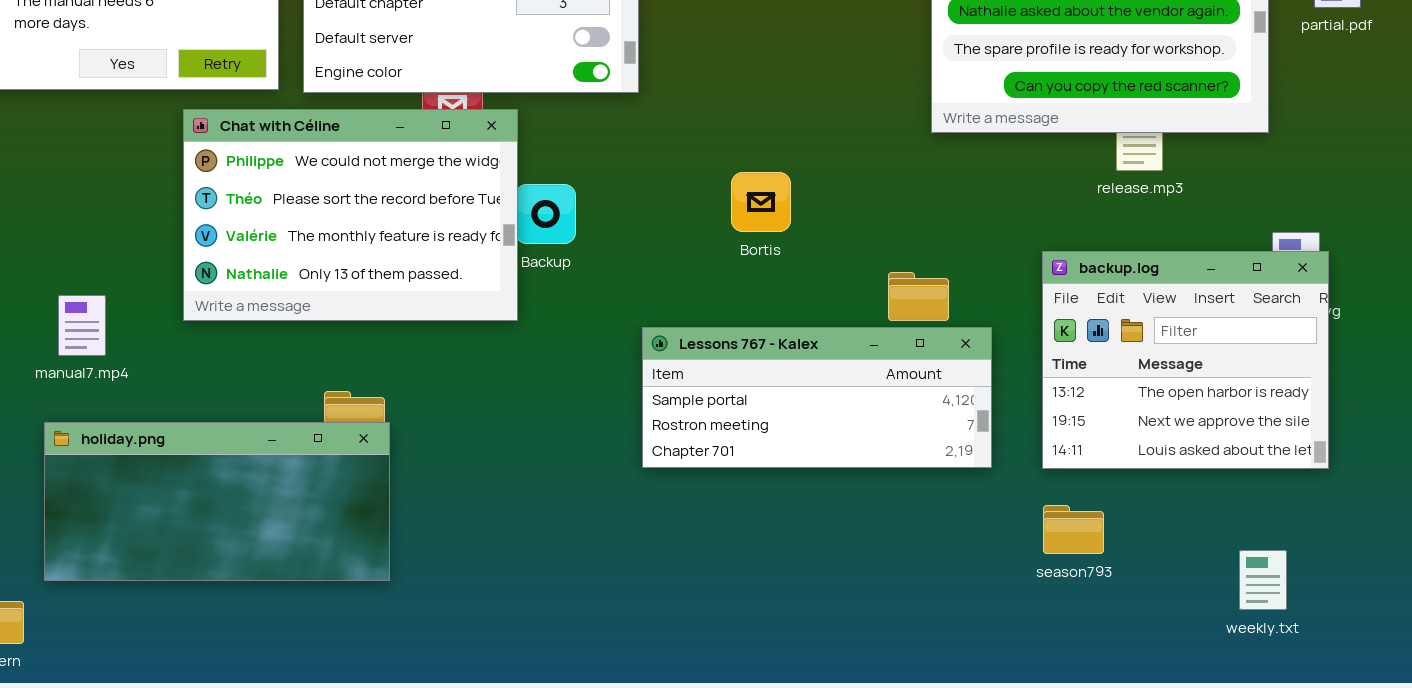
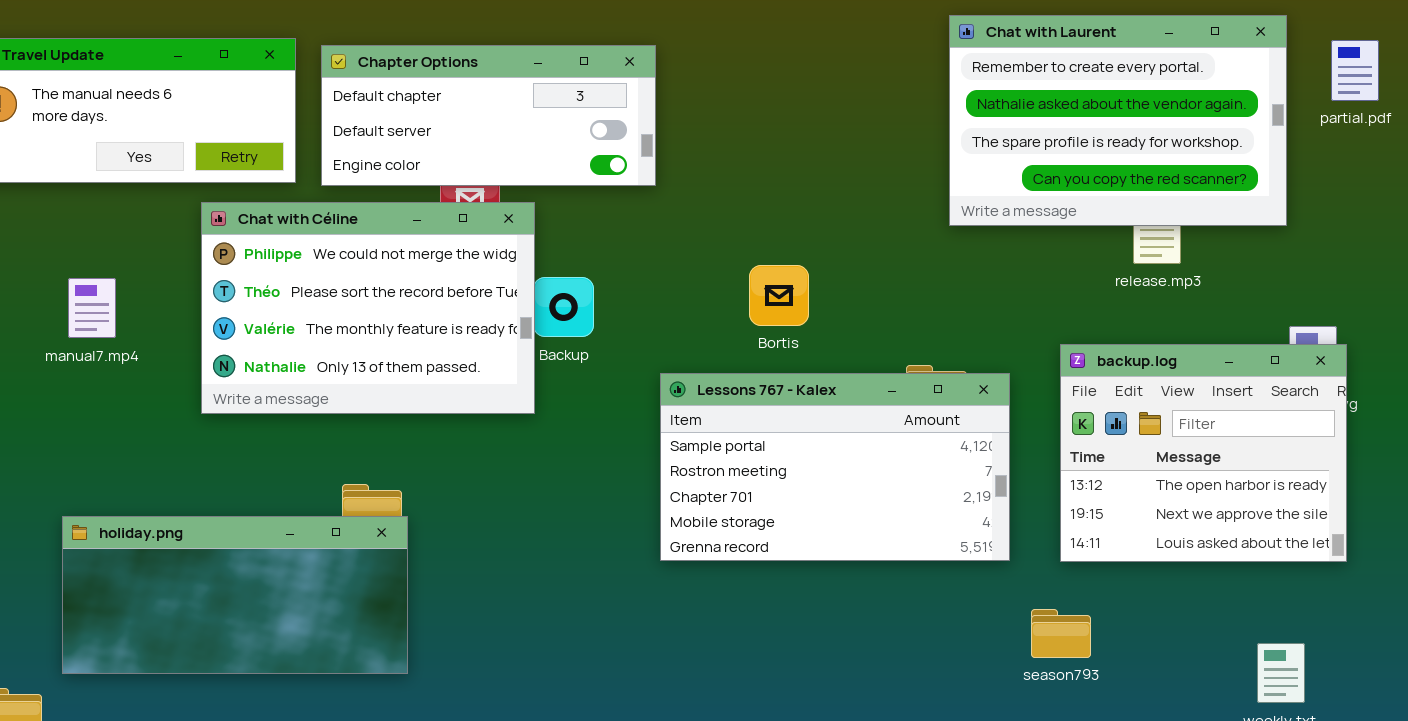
manual7.mp4: [58,295,106,356] -> [68,278,116,338], moved
Lessons 767 - Kalex: [642,327,992,468] -> [660,373,1010,561], resized
season793: [1043,505,1104,554] -> [1031,609,1091,658], moved

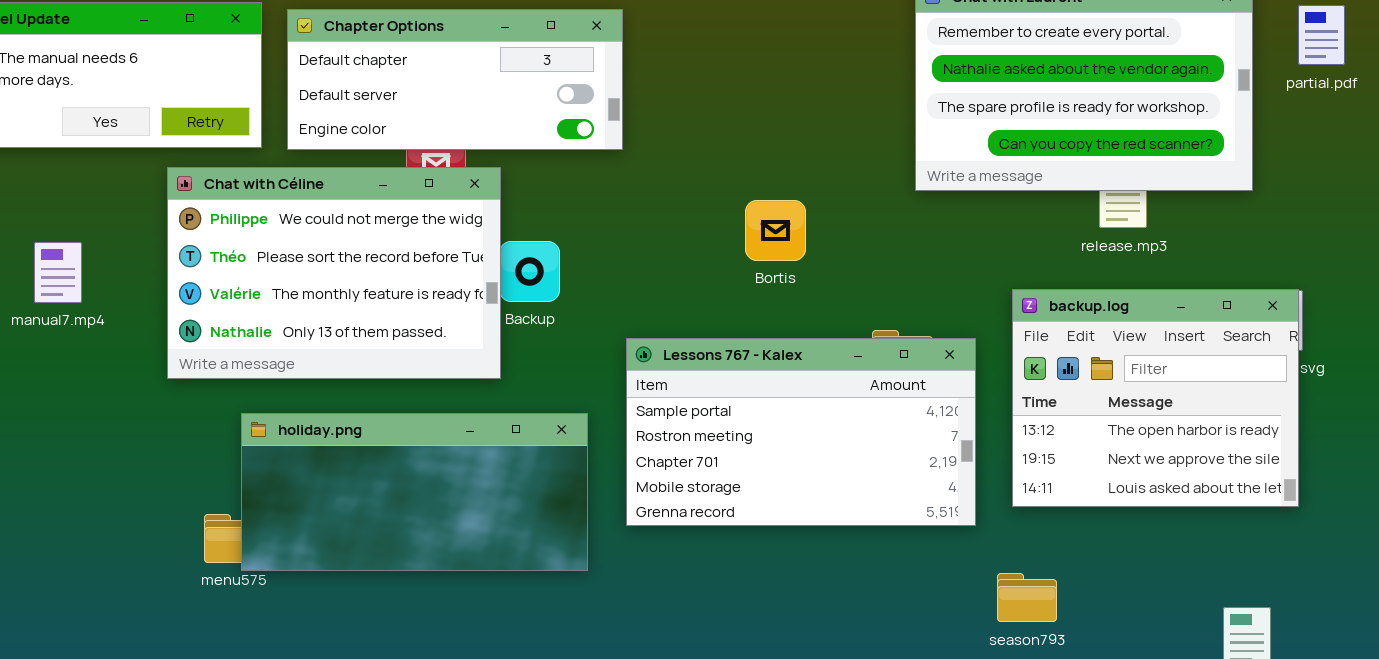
Bortis: [749,265,809,326] -> [745,200,806,261], moved
backup.log: [1060,344,1347,562] -> [1012,289,1299,507], moved
holiday.png: [62,516,408,674] -> [241,413,588,571], moved

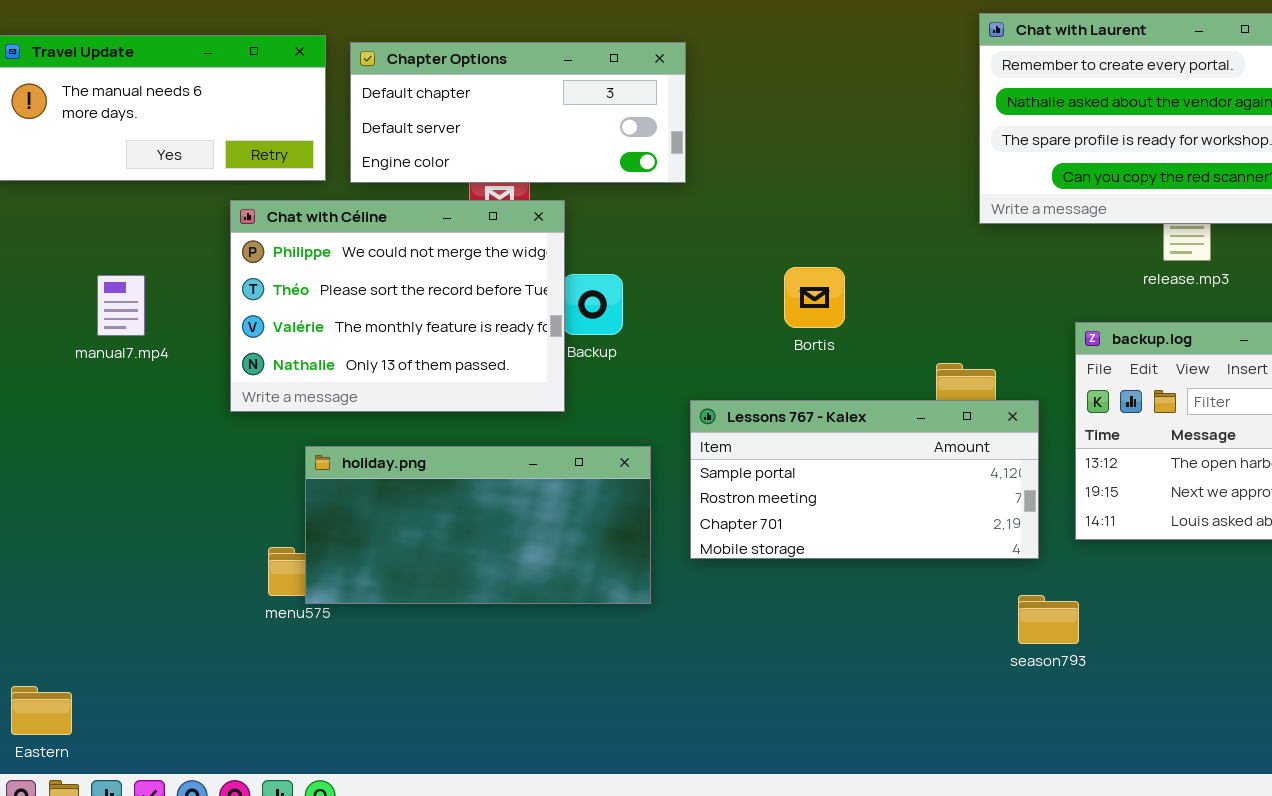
Bortis: [745,200,806,261] -> [784,267,845,328], moved
Lessons 767 - Kalex: [626,338,976,526] -> [690,400,1039,559], resized
season793: [997,573,1057,622] -> [1018,595,1079,644], moved

